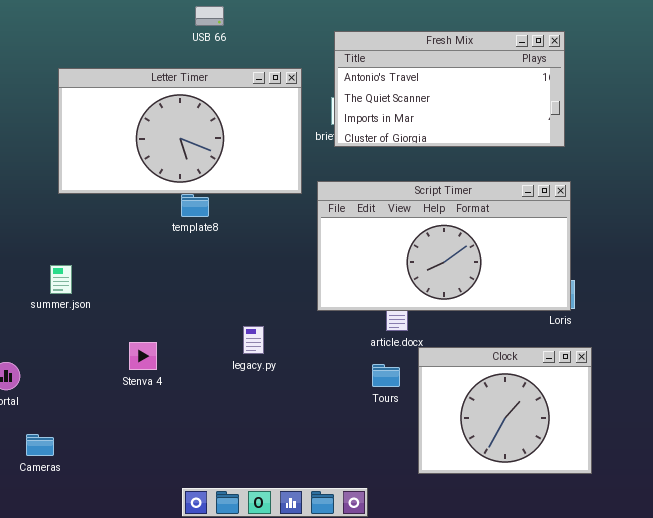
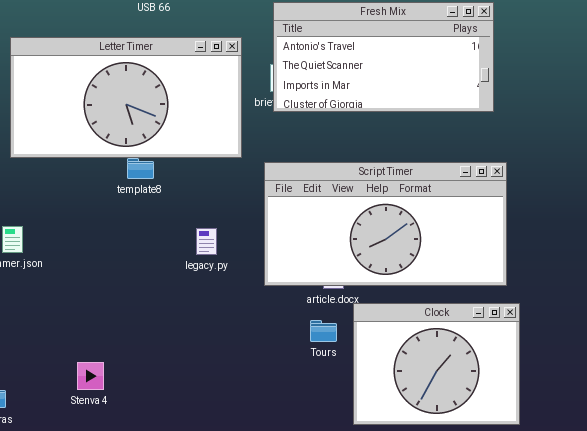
Script Timer: [317,181,571,311] -> [264,162,507,286], moved
legacy.py: [243,326,264,354] -> [196,228,217,255], moved
Stenva 4: [129,342,157,370] -> [77,362,104,390], moved

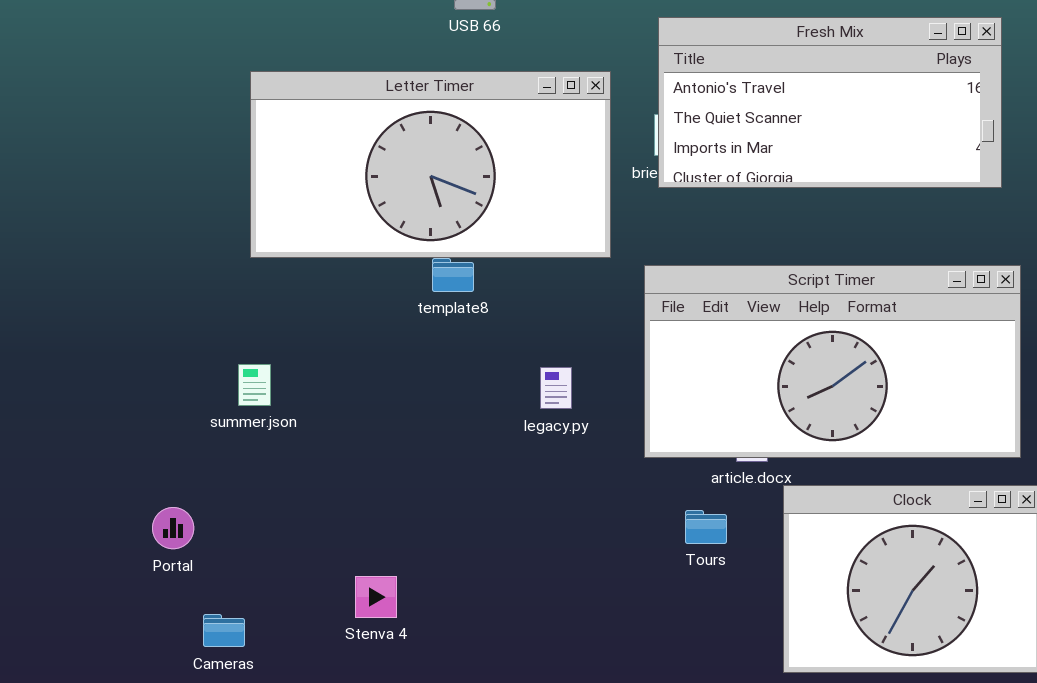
Tours: [310,320,337,342] -> [685,510,727,544], moved

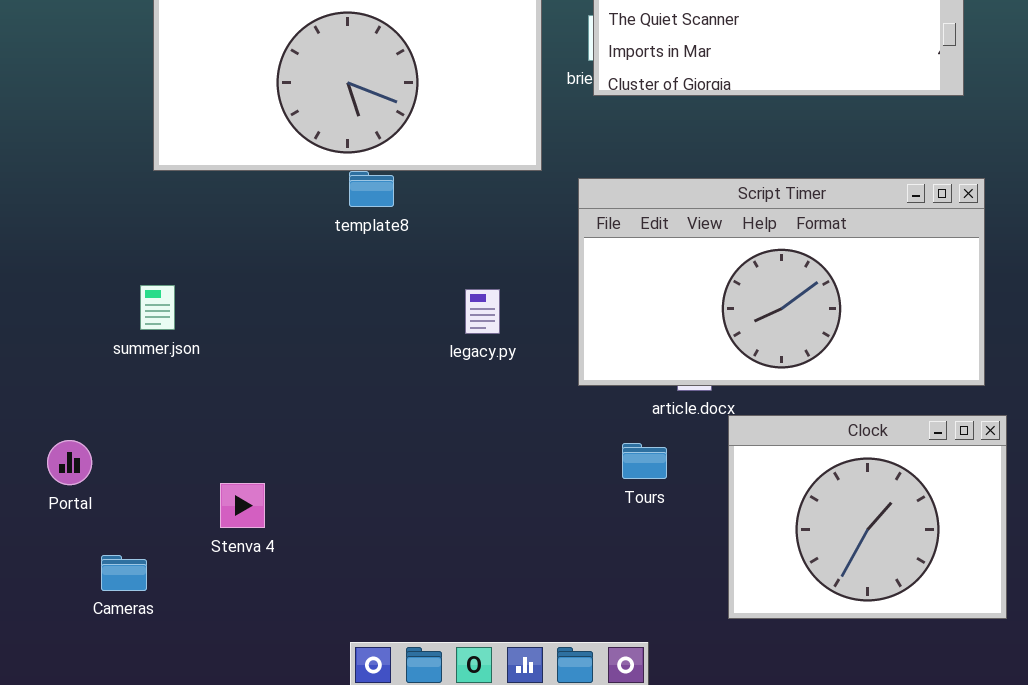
Stenva 4: [355,576,397,618] -> [220,483,265,528], moved

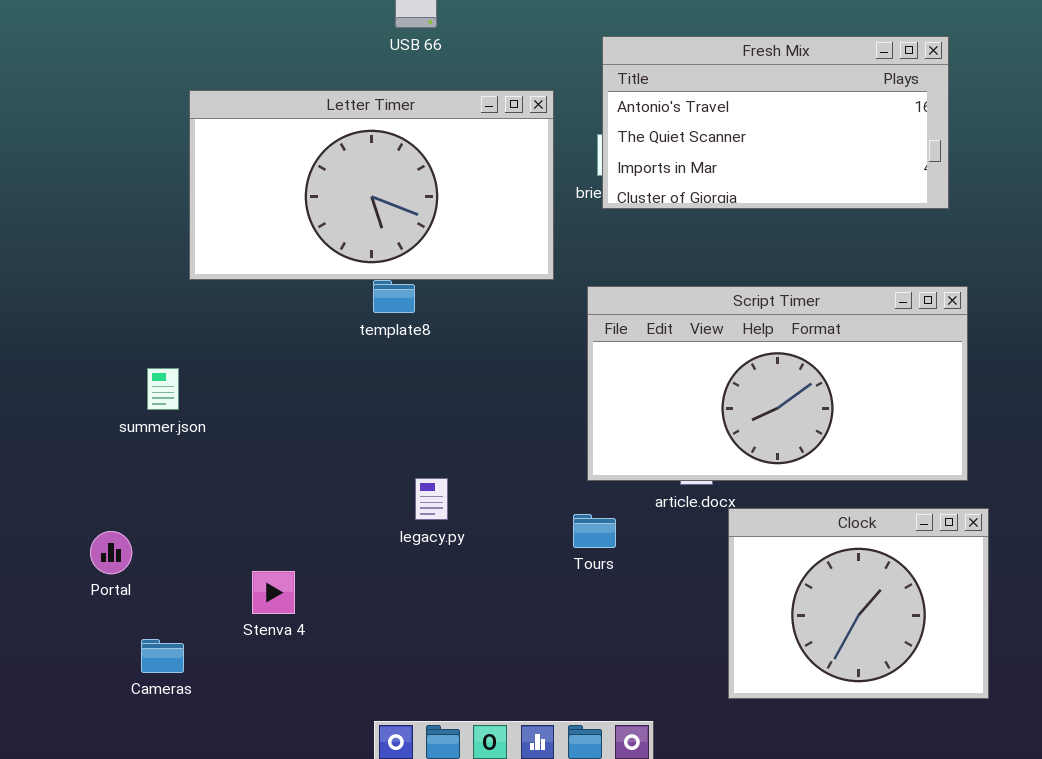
summer.json: [140,285,175,330] -> [147,368,179,410], moved
legacy.py: [465,289,500,334] -> [415,478,448,520], moved
Tours: [622,443,667,479] -> [573,514,616,548], moved

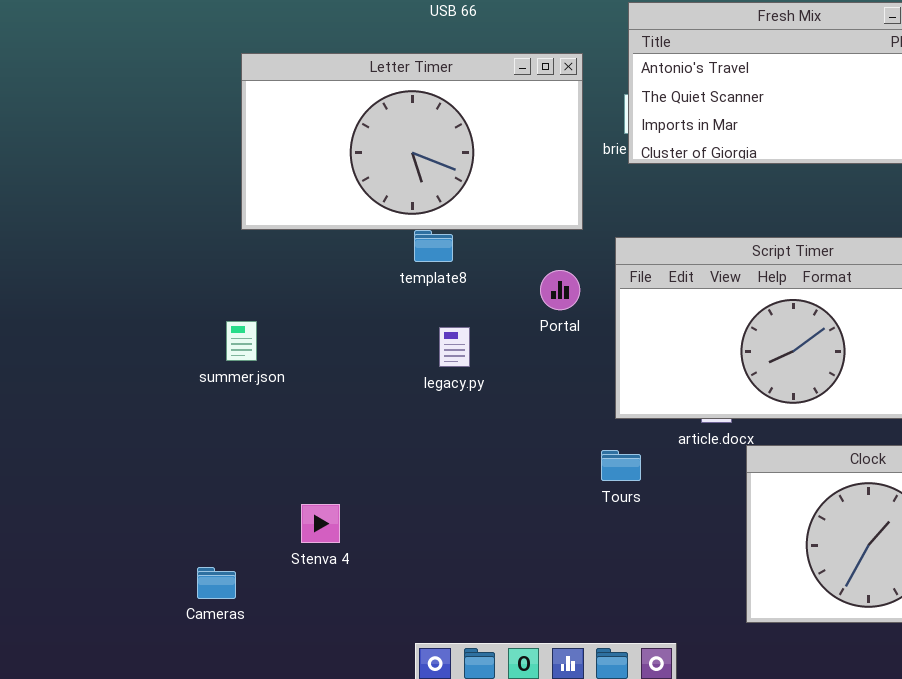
summer.json: [147,368,179,410] -> [226,321,257,361], moved
legacy.py: [415,478,448,520] -> [439,327,470,367], moved
Portal: [90,531,132,574] -> [540,270,580,310], moved

